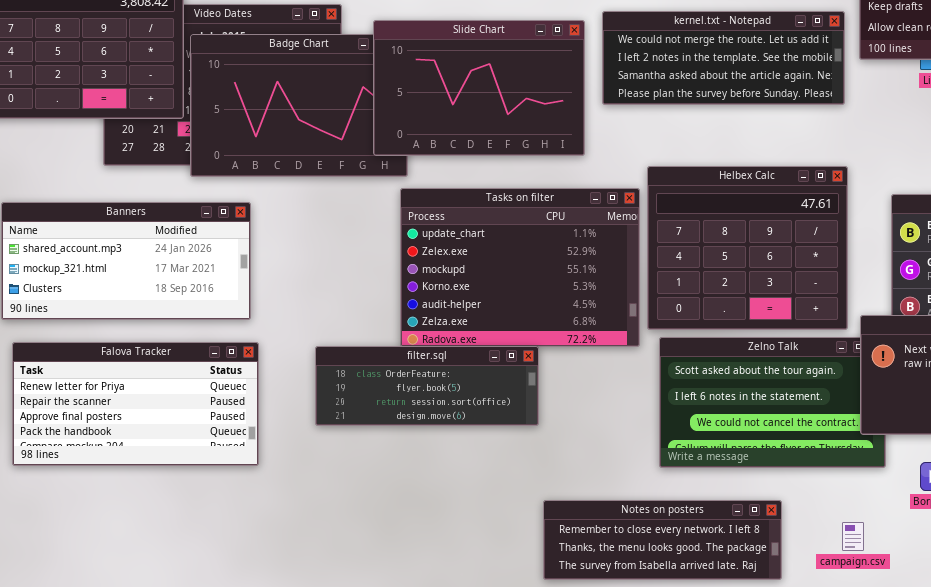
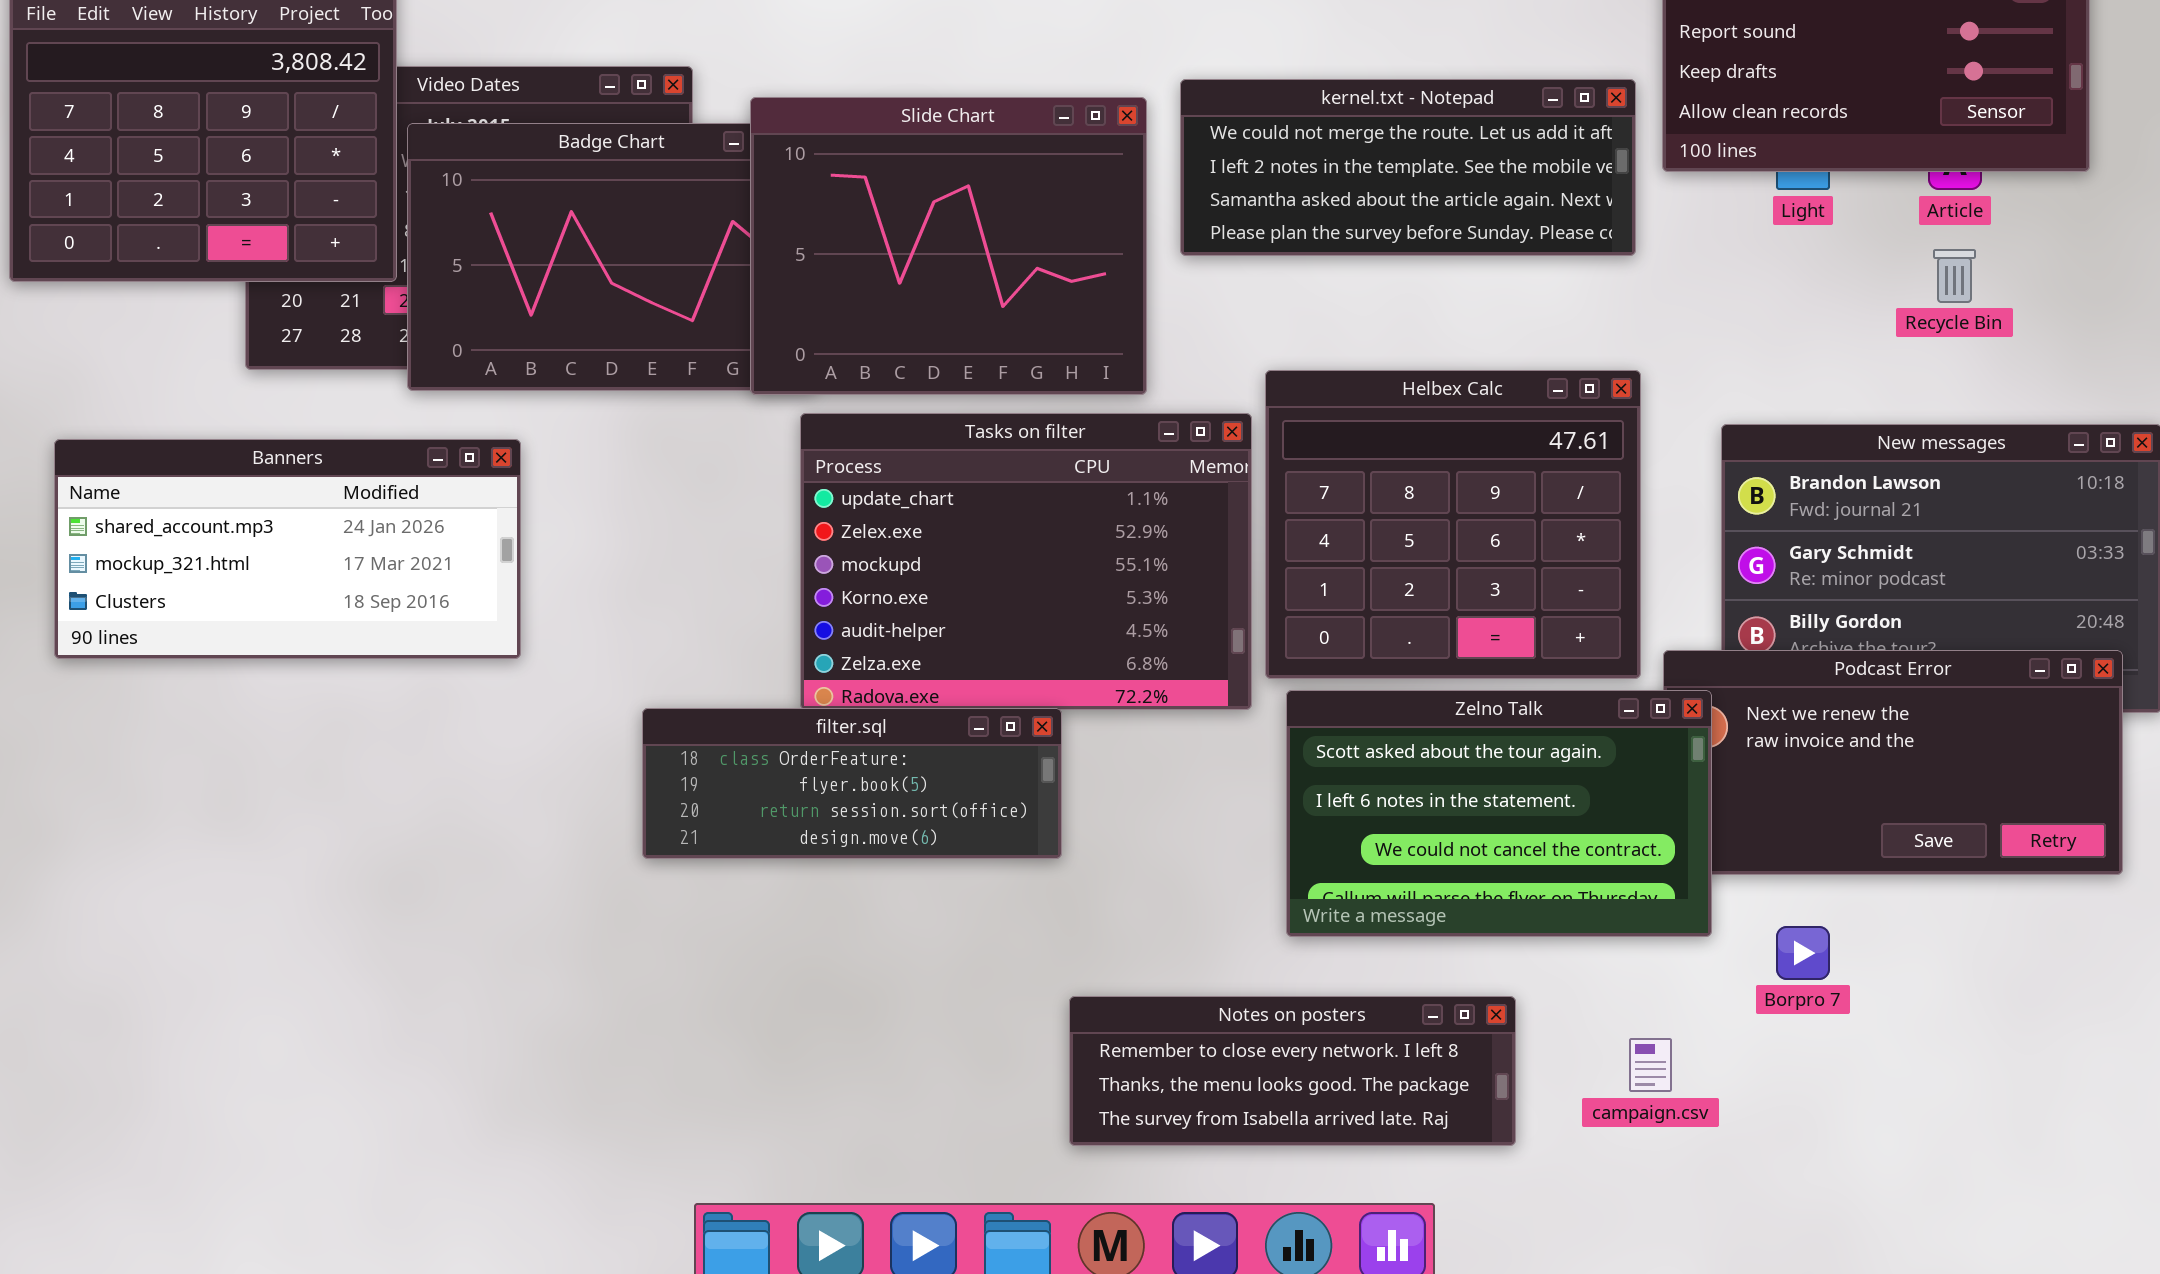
Slide Chart: [373,20,585,156] -> [750,97,1147,395], resized
Zelno Talk: [659,337,886,468] -> [1286,690,1712,937], raised
Falova Tracker: [12,342,259,466] -> none, closed

